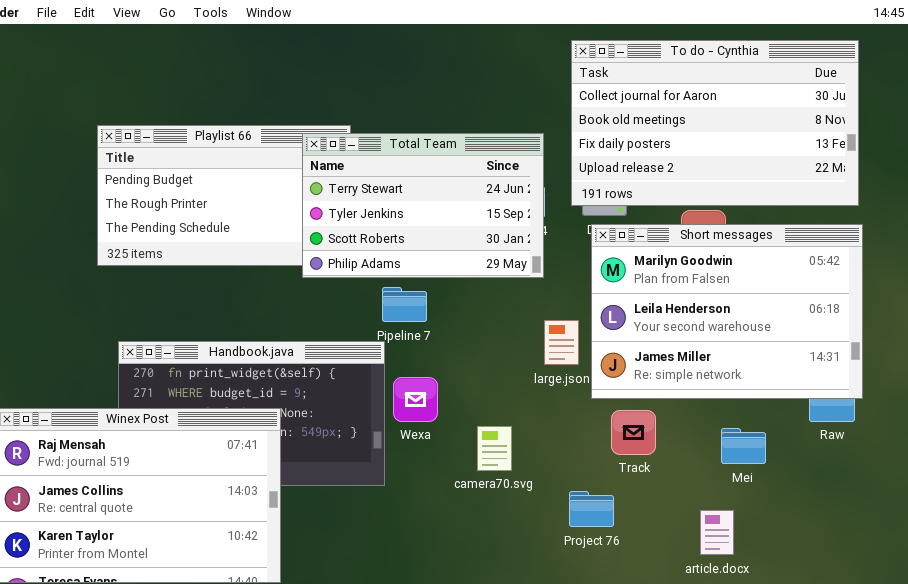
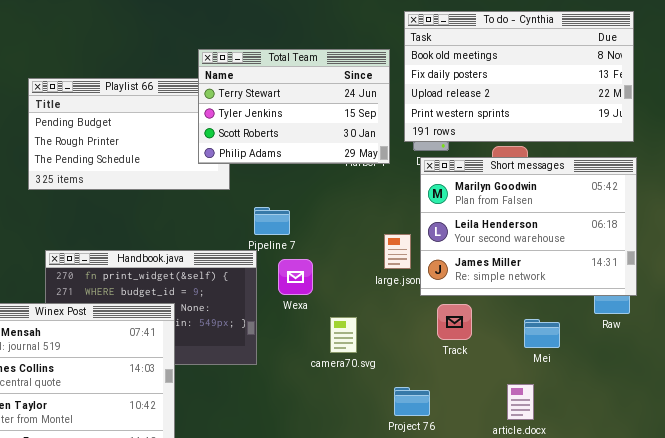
To do - Cynthia: [571,40,859,206] -> [404,11,634,142], scrolled down 1 row
Total Team: [302,133,544,278] -> [198,49,390,164], moved
Wexa: [393,377,438,422] -> [278,259,313,295], moved
Project 76: [569,491,614,527] -> [394,387,430,416], moved

